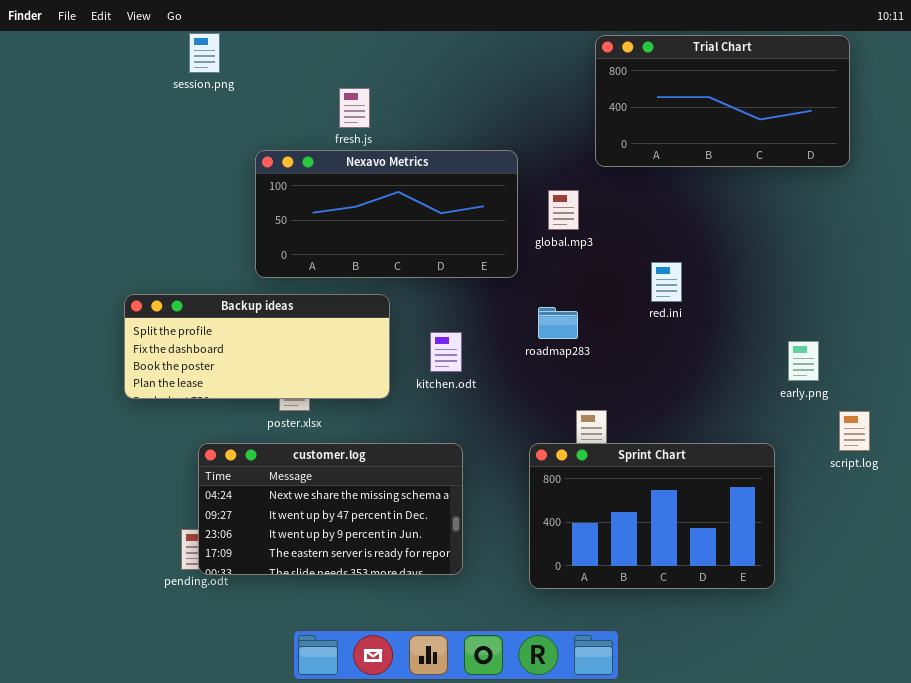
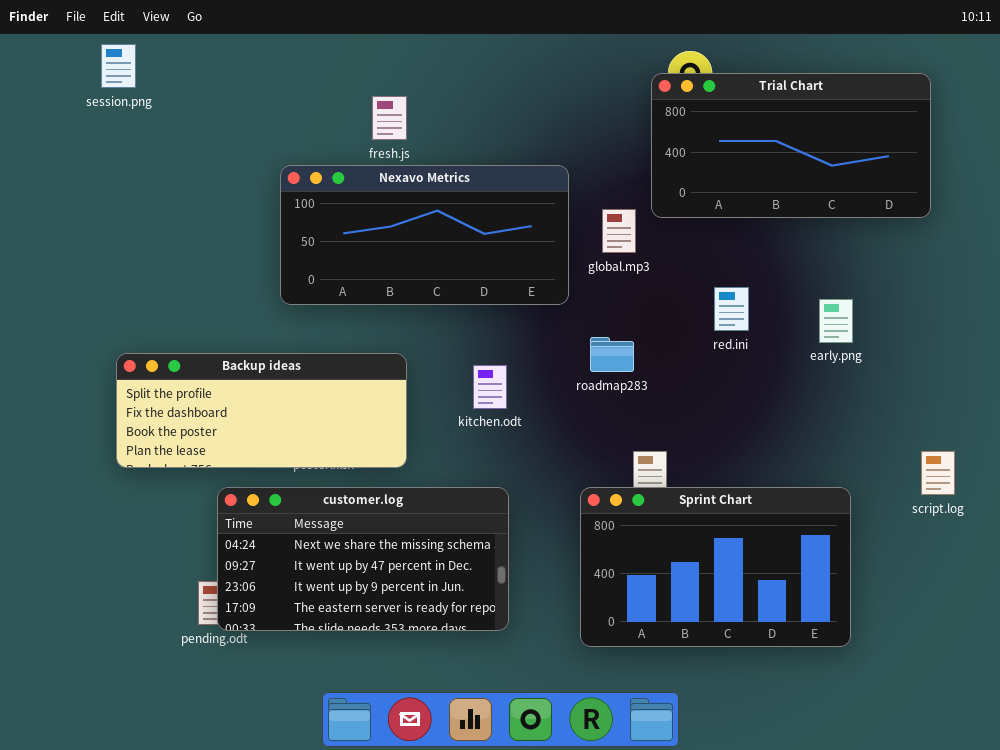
session.png: [189,33,220,73] -> [101,44,136,88], moved
Trial Chart: [595,35,850,167] -> [651,73,931,218], moved
Backup ideas: [124,294,390,399] -> [116,353,407,468], moved
early.png: [788,341,819,381] -> [819,299,853,343], moved

